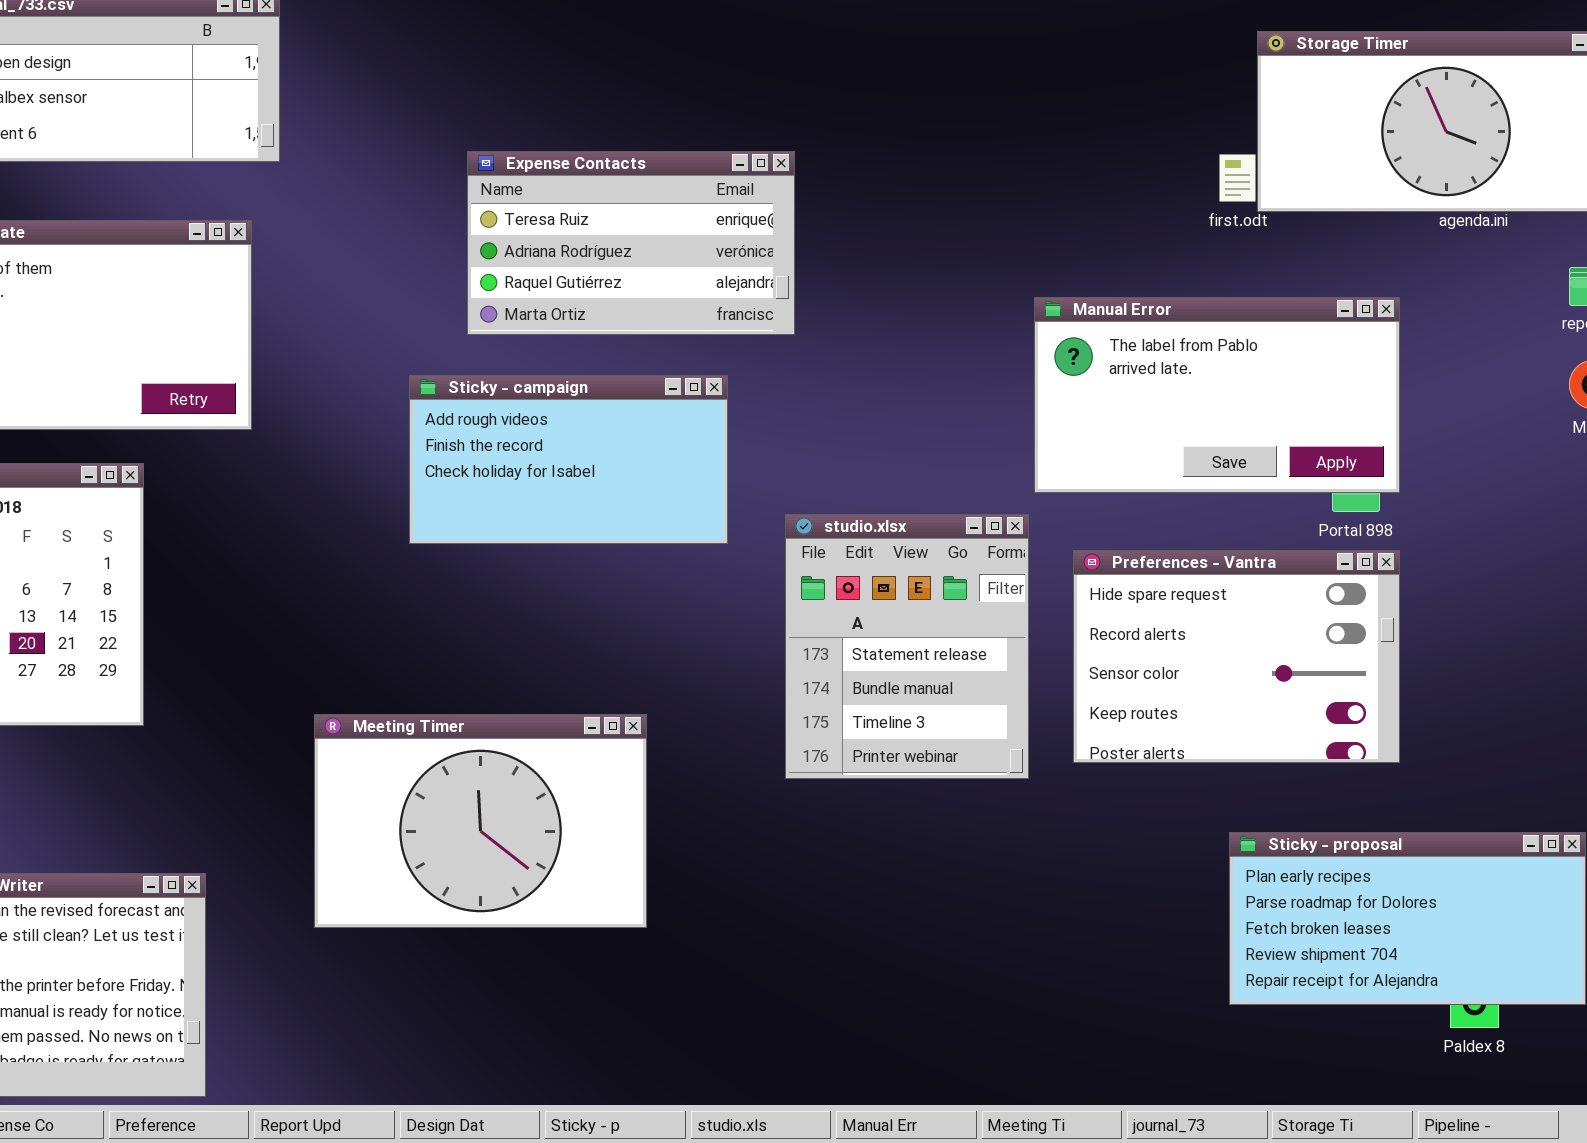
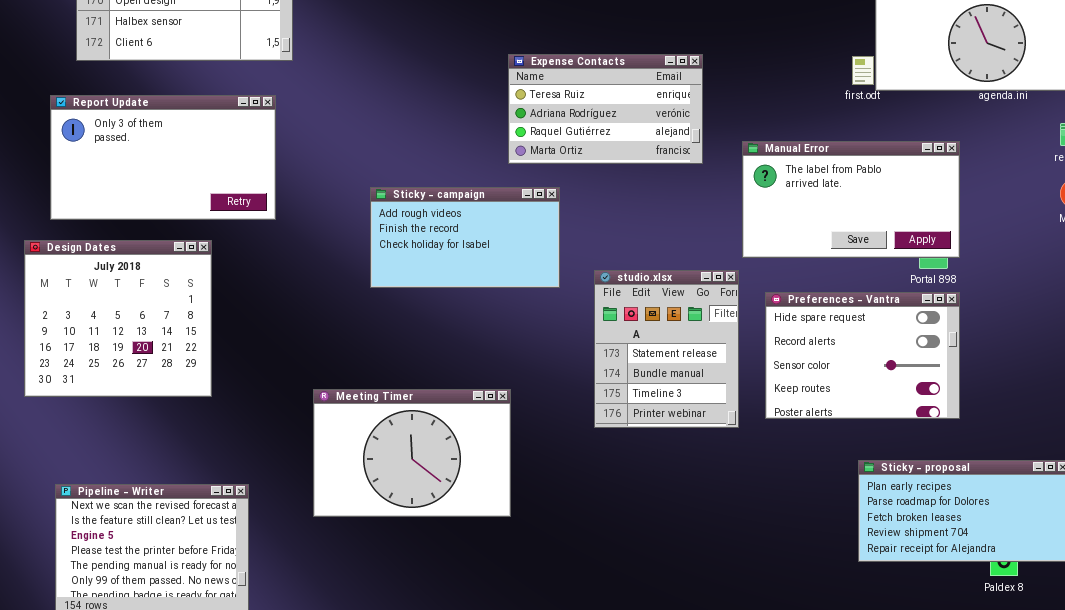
Expense Contacts: [467,151,795,335] -> [508,54,703,164], moved

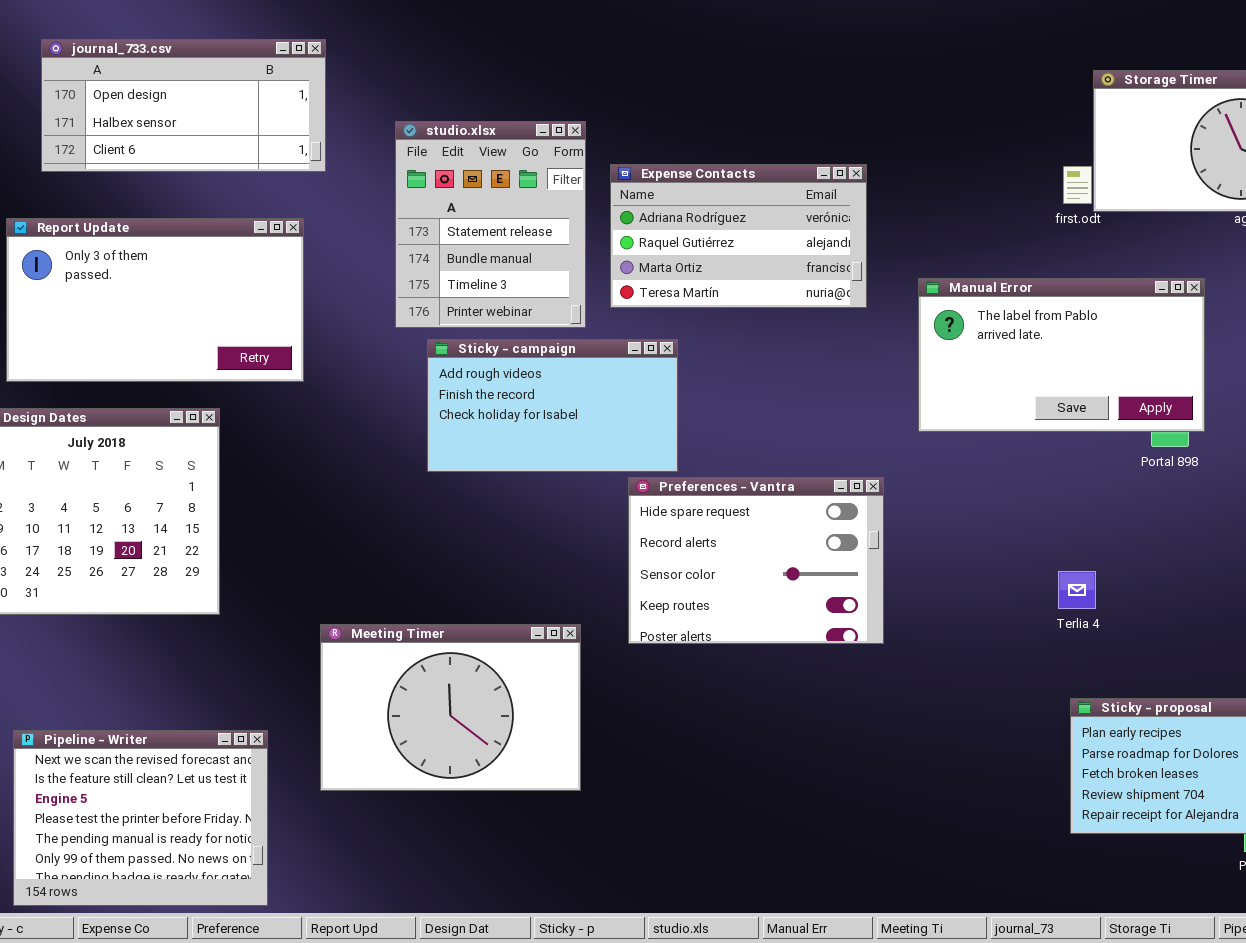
Expense Contacts: [508,54,703,164] -> [610,164,867,308], scrolled down 1 row
studio.xlsx: [594,270,739,428] -> [395,121,586,328], moved
Preferences - Vantra: [765,292,960,419] -> [628,477,884,644], moved
Meeting Timer: [313,389,511,517] -> [320,624,581,791], moved

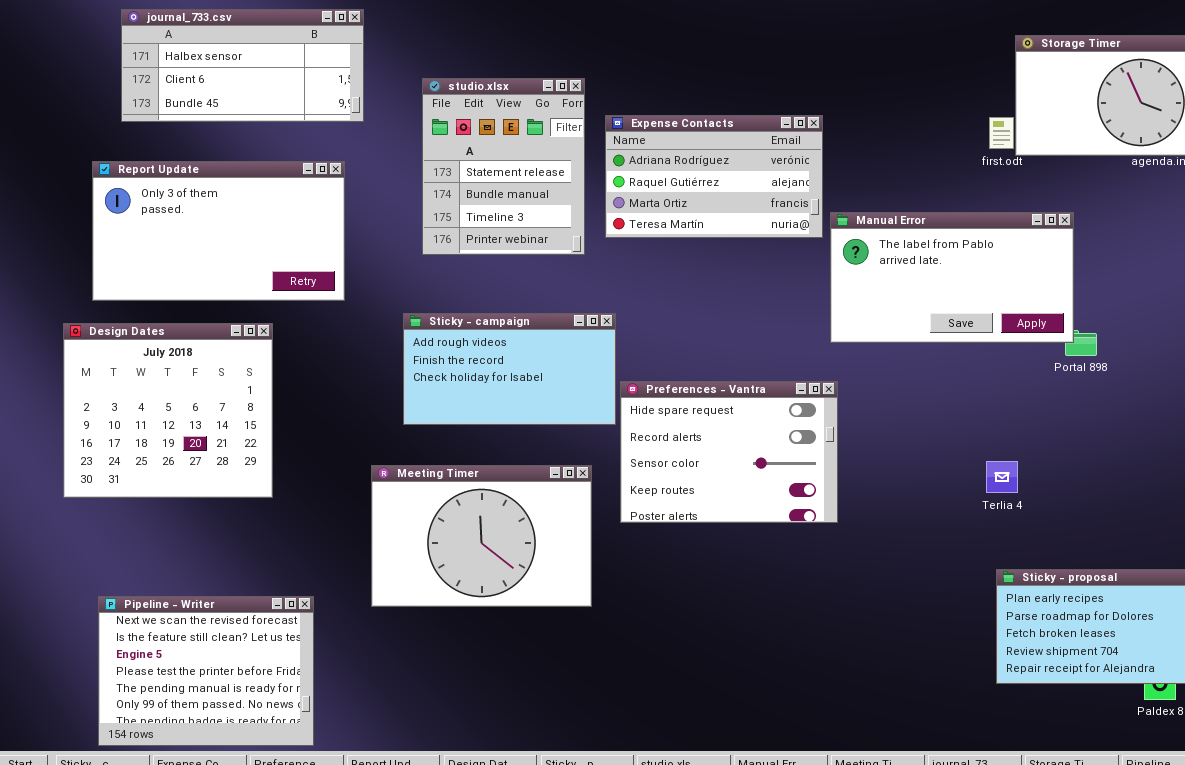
journal_733.csv: [41,39,326,172] -> [121,9,364,122], scrolled down 1 row
Manual Error: [918,278,1205,432] -> [830,212,1074,343], moved
Sticky - campaign: [427,339,678,472] -> [403,313,616,425], moved
Meeting Timer: [320,624,581,791] -> [371,465,592,607], moved

